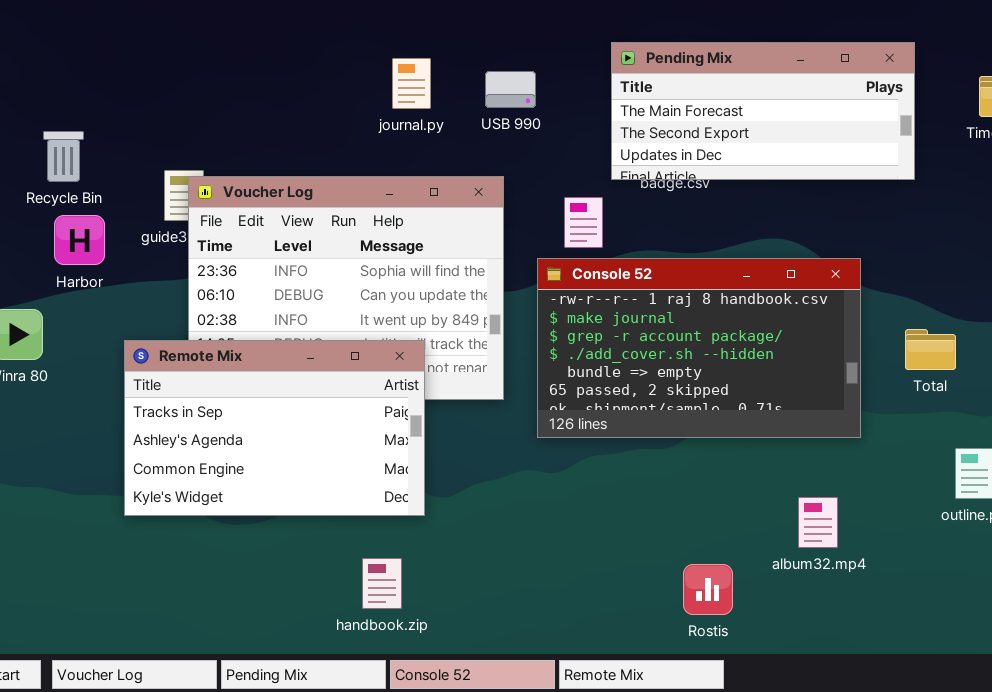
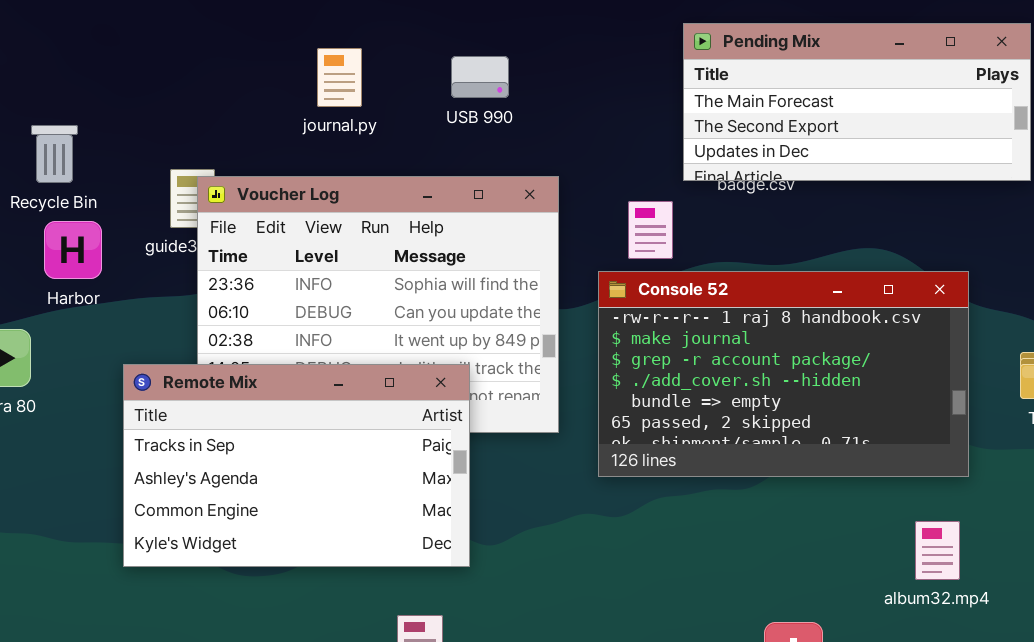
journal.py: [392,58,431,109] -> [317,48,362,107], moved
USB 990: [485,71,536,108] -> [451,56,509,98], moved
album32.mp4: [798,497,838,548] -> [915,521,960,580], moved

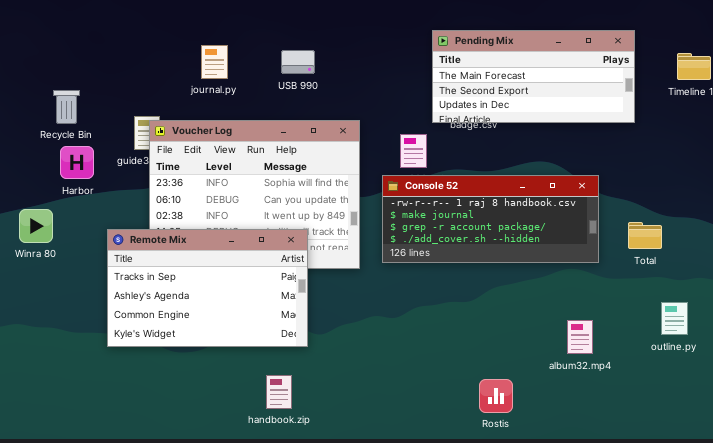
journal.py: [317,48,362,107] -> [201,45,228,79], moved
USB 990: [451,56,509,98] -> [281,50,315,74], moved
Console 52: [598,271,969,477] -> [382,175,599,263], resized

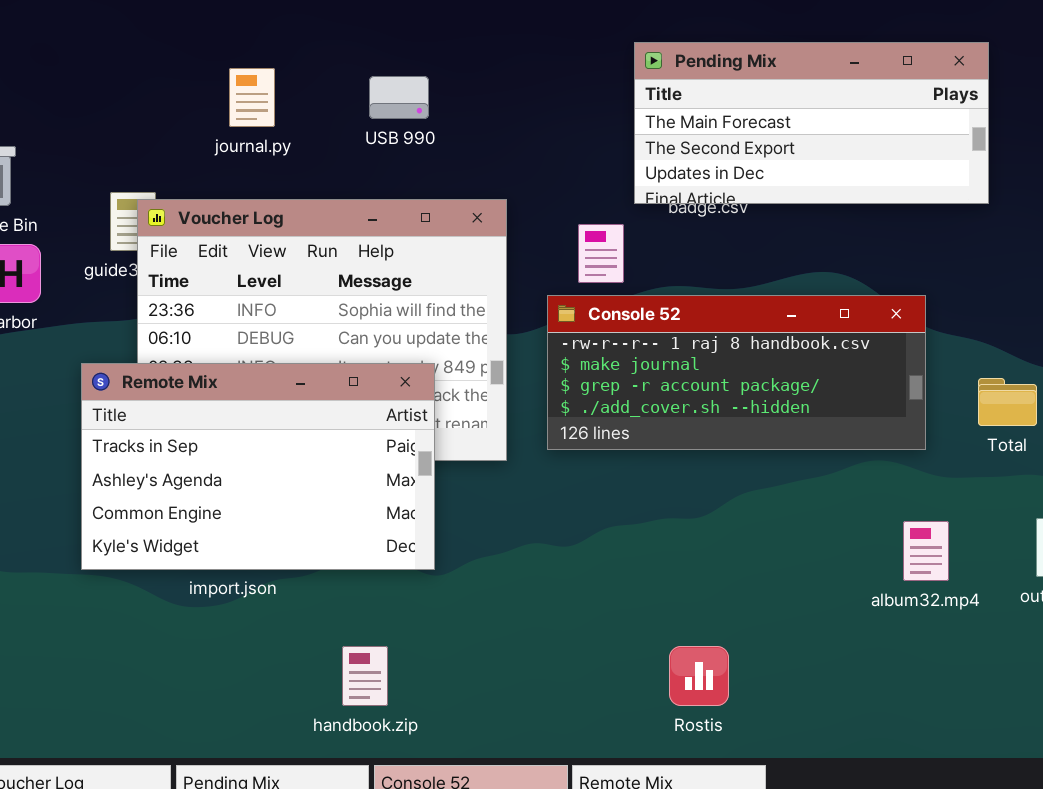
Remote Mix: [107,229,308,347] -> [81,363,435,570], moved
album32.mp4: [567,320,593,354] -> [903,521,949,581], moved
Rostis: [479,379,513,413] -> [669,646,729,706], moved

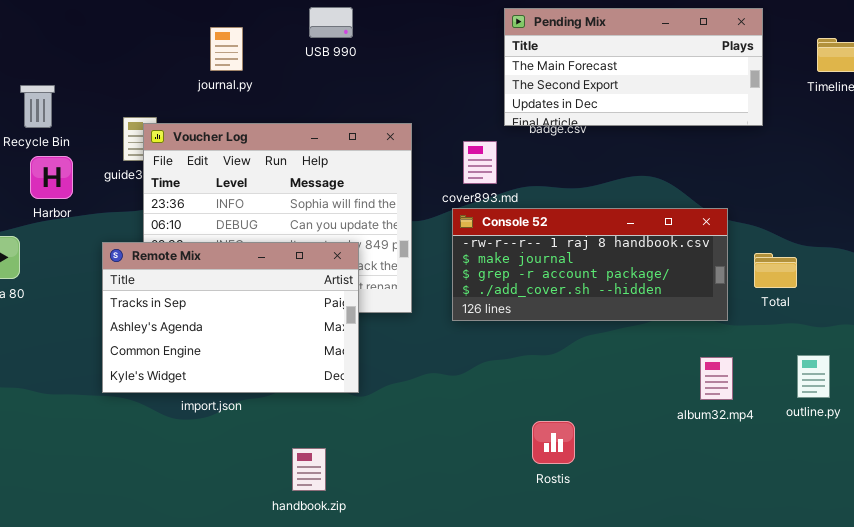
USB 990: [369,76,429,119] -> [309,7,353,38], moved
Console 52: [547,295,926,450] -> [452,208,728,321], moved
Rostis: [669,646,729,706] -> [532,421,575,464], moved

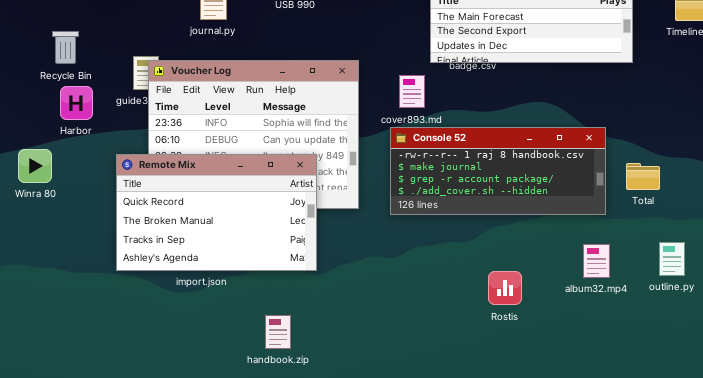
Remote Mix: [102,242,359,393] -> [116,154,317,271], scrolled up 2 rows
Rostis: [532,421,575,464] -> [488,271,522,305], moved

